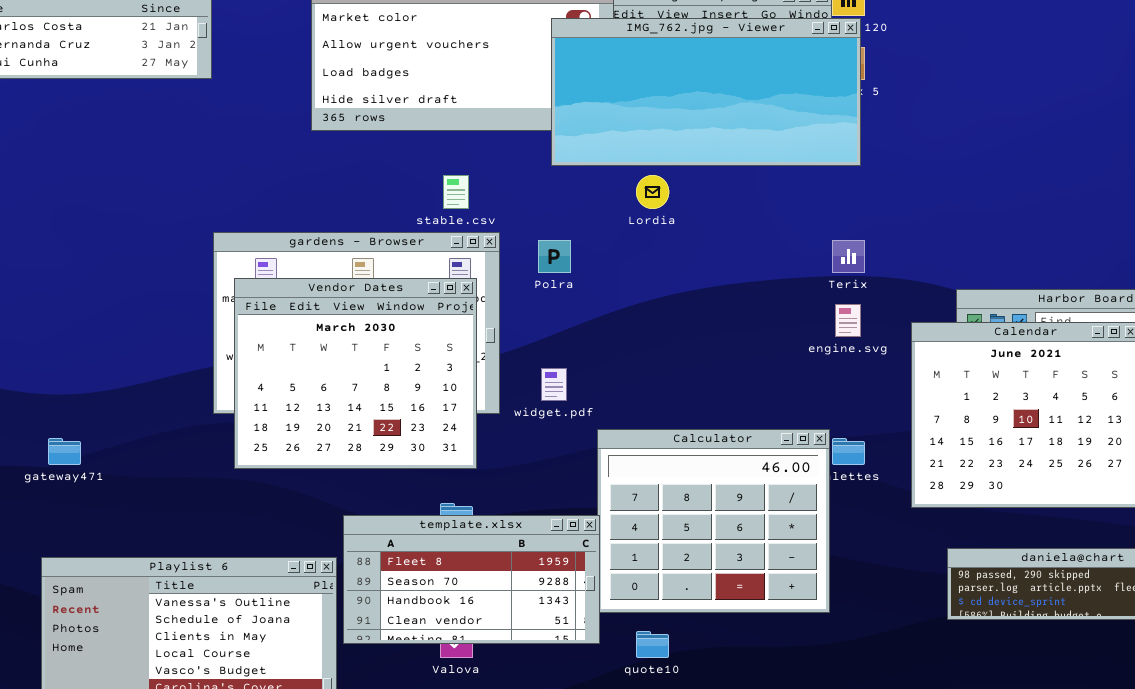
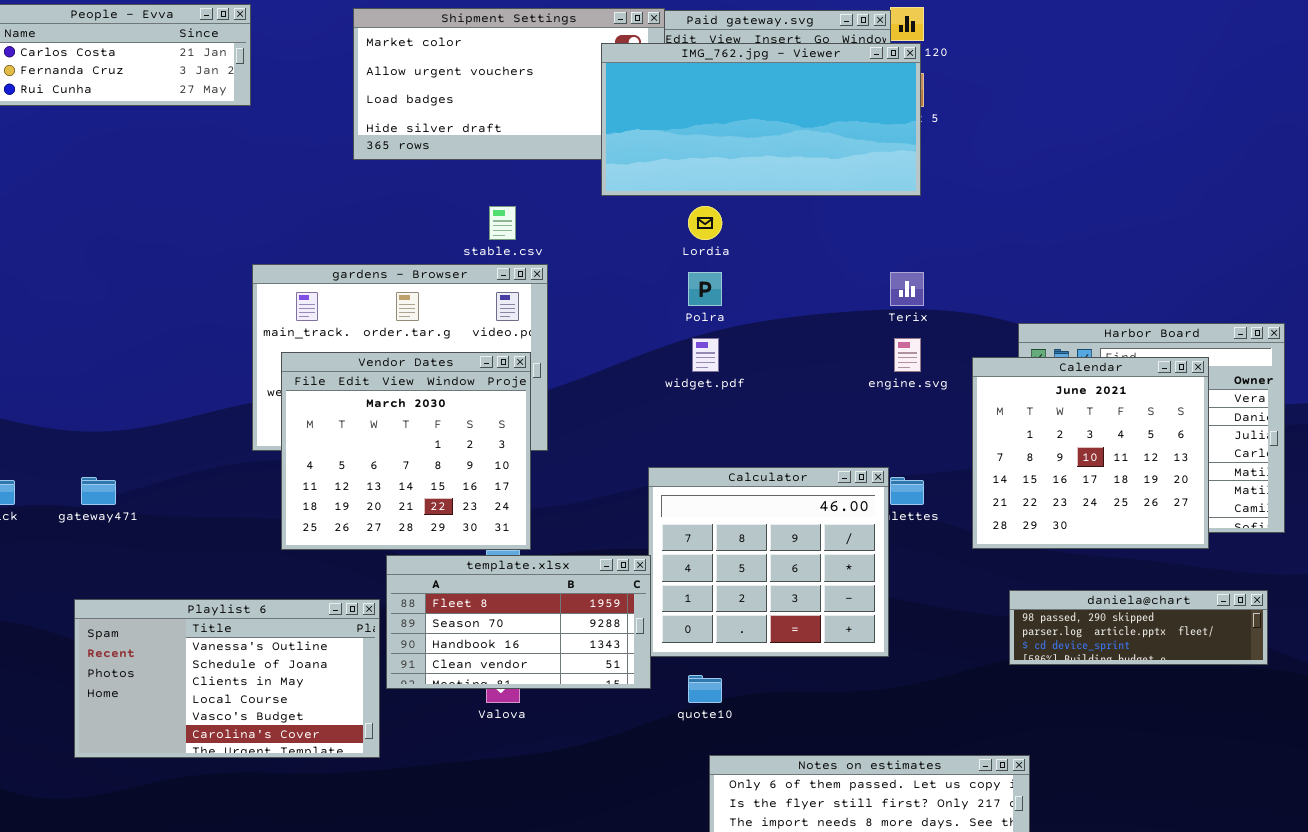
Polra: [538,240,571,273] -> [688,272,722,306], moved
Vendor Dates: [234,278,477,469] -> [281,352,531,550], moved
widget.pdf: [541,368,567,401] -> [692,338,719,372], moved

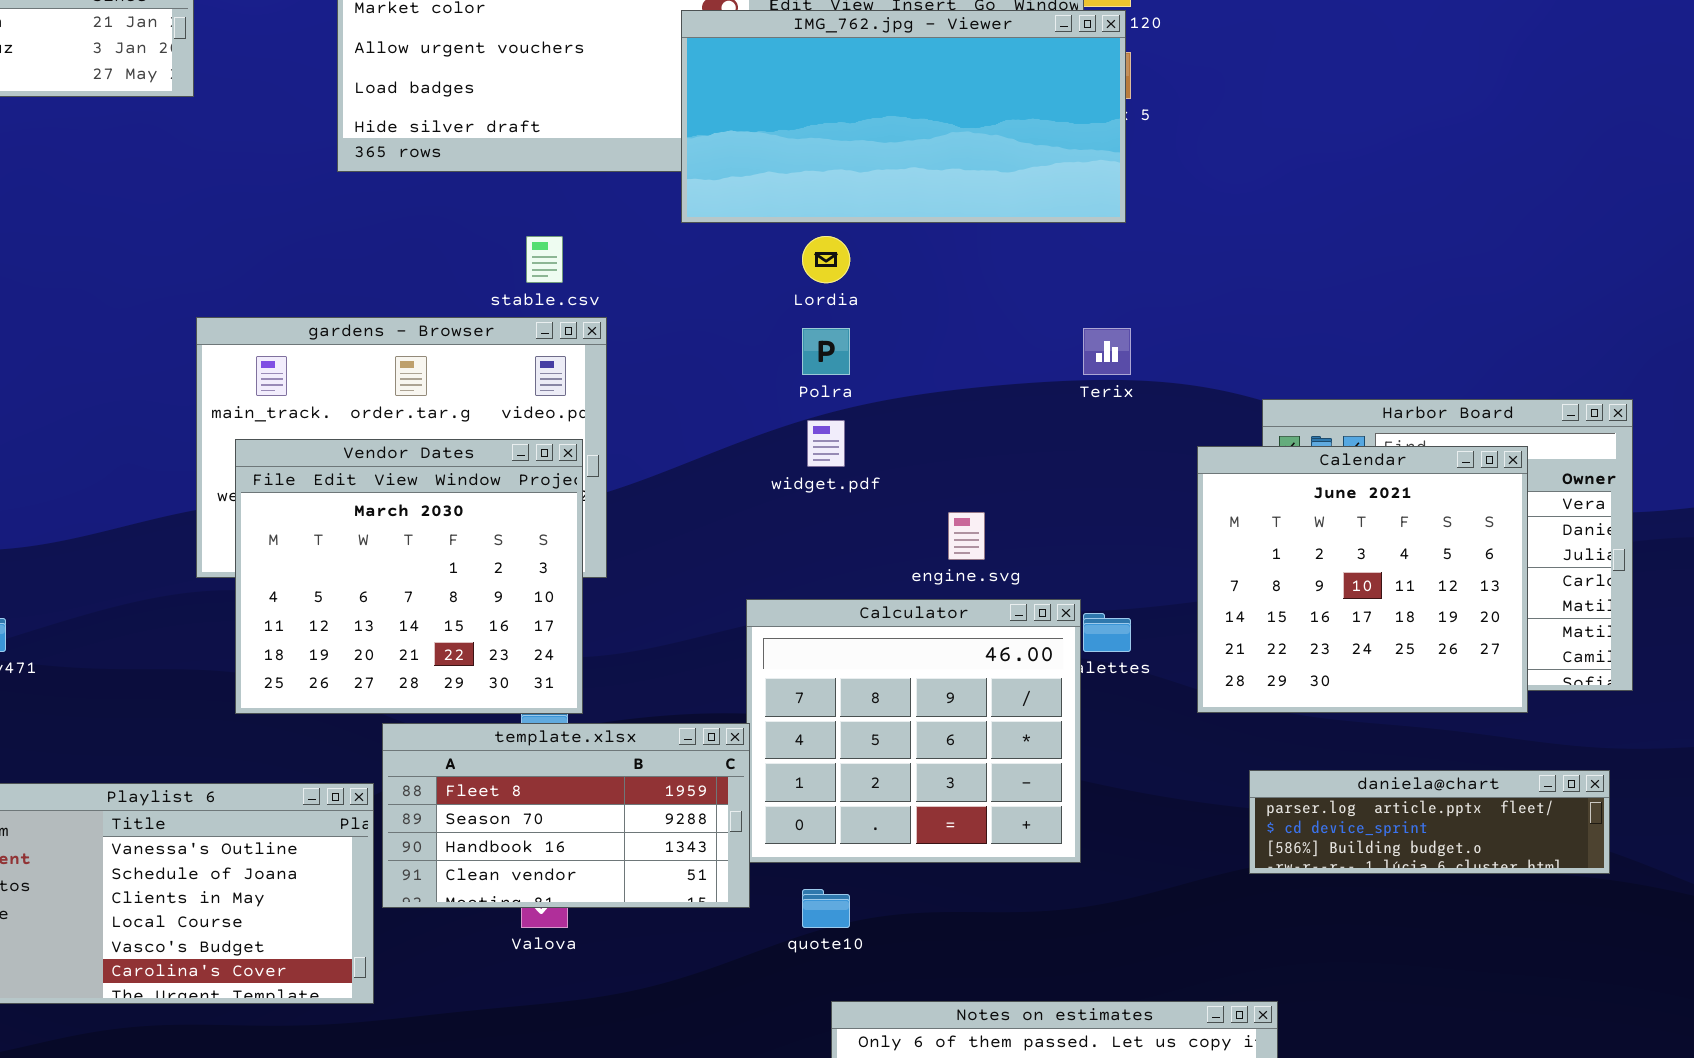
engine.svg: [894,338,921,372] -> [948,512,985,560], moved
daniela@chart: [1009,590,1268,665] -> [1249,770,1610,874], scrolled down 1 row

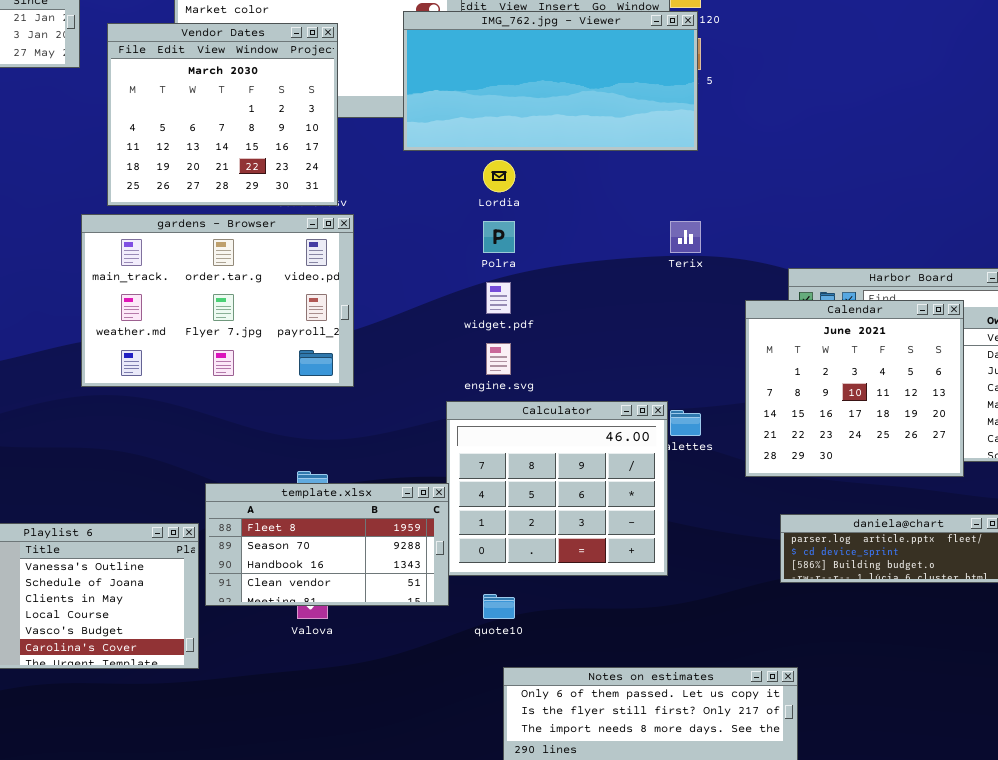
Vendor Dates: [235,439,583,714] -> [107,23,338,206], moved
engine.svg: [948,512,985,560] -> [486,343,511,375], moved

